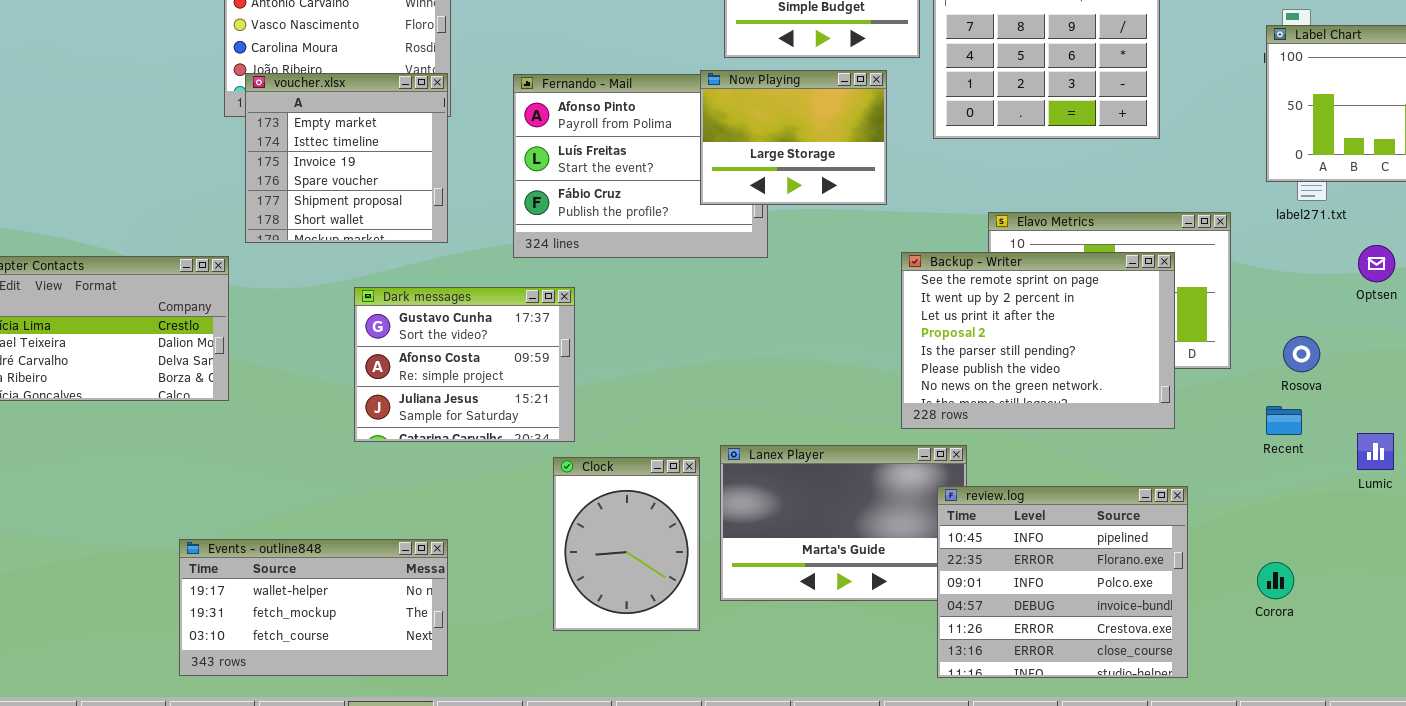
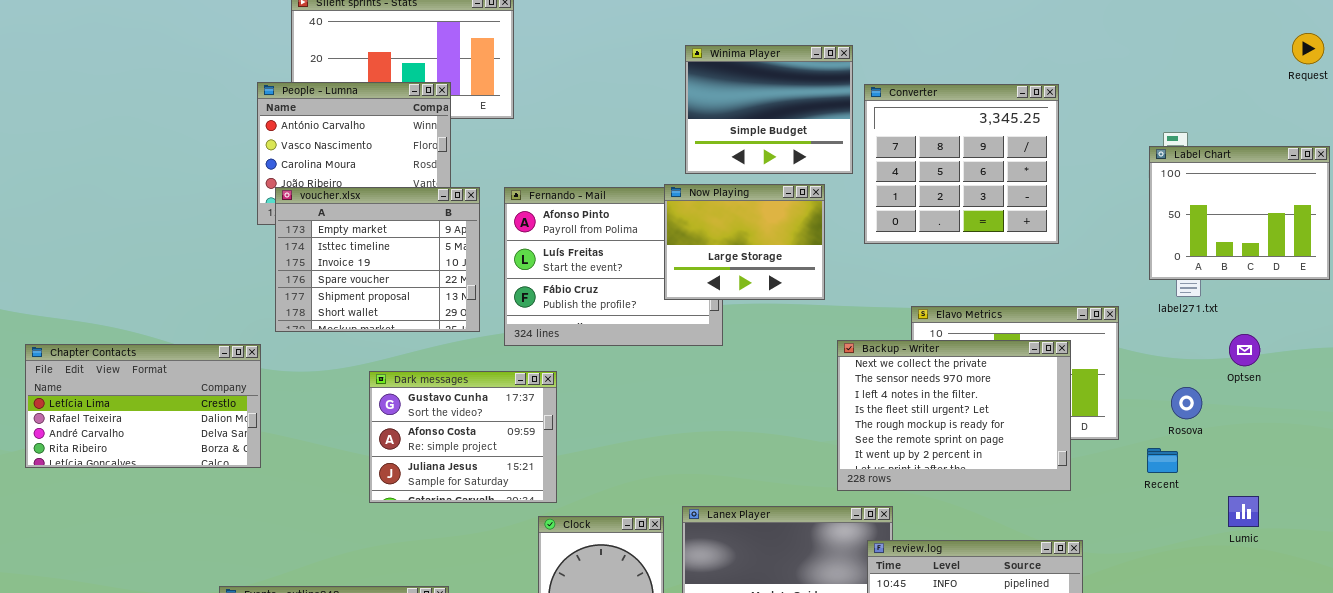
voucher.xlsx: [245,73,448,243] -> [275,187,480,332], resized
Backup - Writer: [901,252,1175,429] -> [837,340,1071,491], scrolled up 5 rows
Rosova: [1283,336,1320,372] -> [1171,387,1202,419], moved
Recent: [1266,406,1302,435] -> [1147,448,1178,473], moved

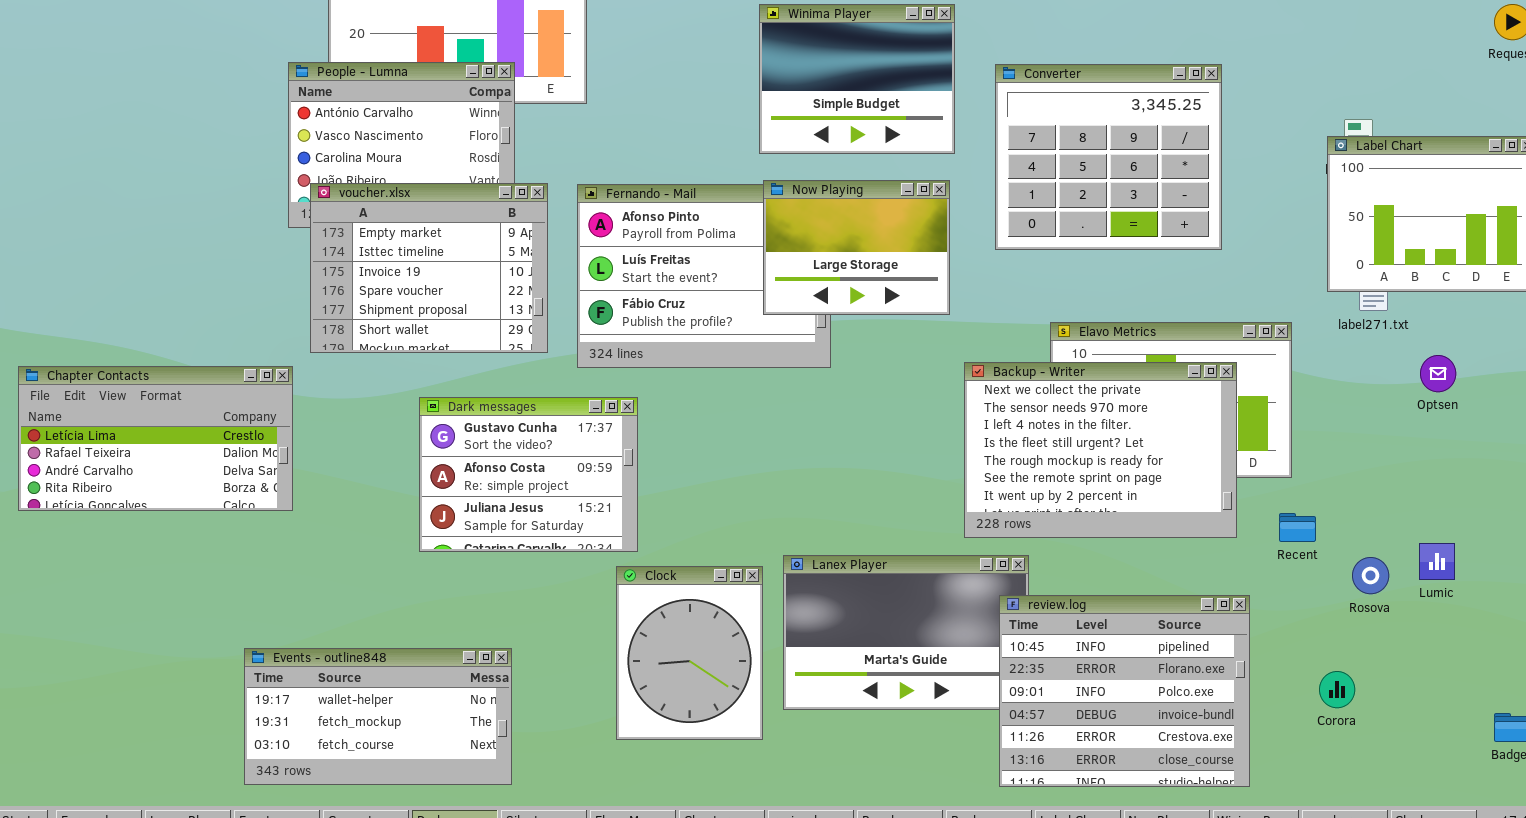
Winima Player: [685,45,853,174] -> [759,4,955,154], moved
Rosova: [1171,387,1202,419] -> [1352,557,1389,594], moved
Recent: [1147,448,1178,473] -> [1279,513,1316,542], moved

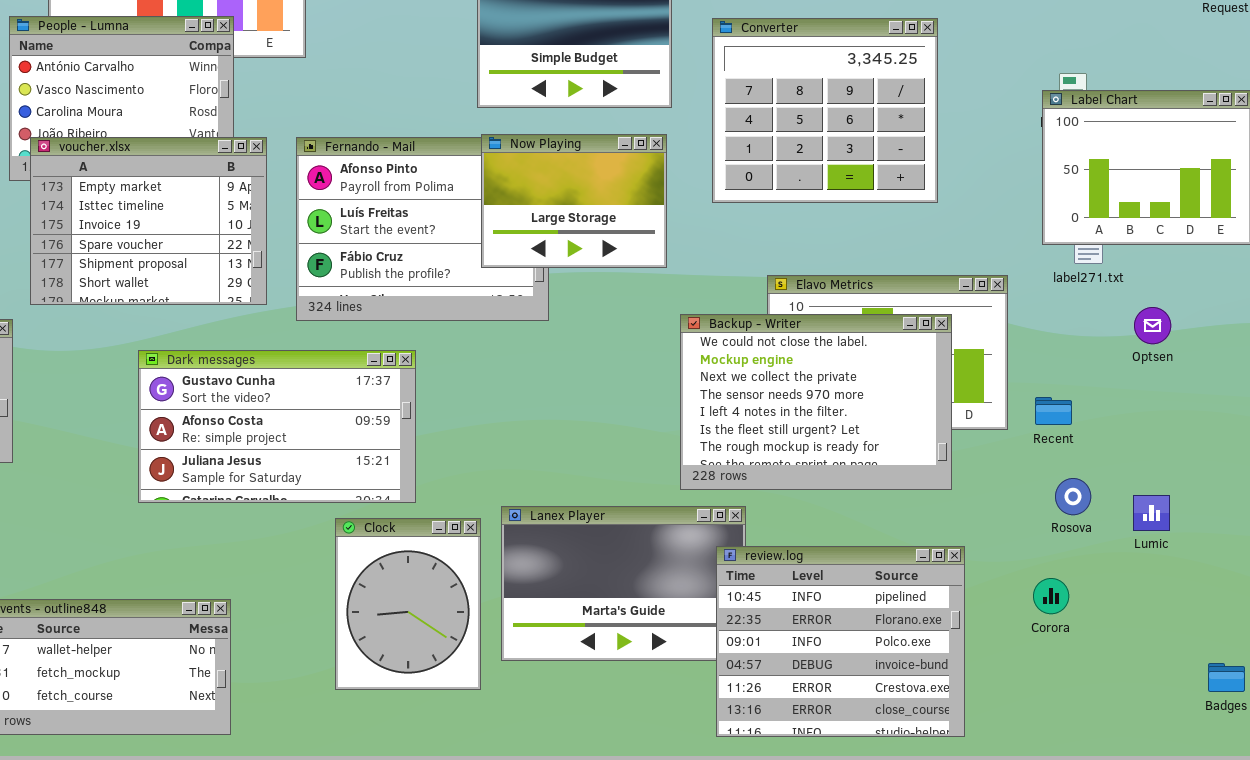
Backup - Writer: [964,362,1237,538] -> [680,314,952,490], scrolled up 2 rows
Dark messages: [419,397,638,552] -> [138,350,416,503], resized
Recent: [1279,513,1316,542] -> [1035,397,1072,425], moved
Rosova: [1352,557,1389,594] -> [1055,478,1091,515], moved
Corora: [1319,671,1355,708] -> [1033,578,1069,614], moved

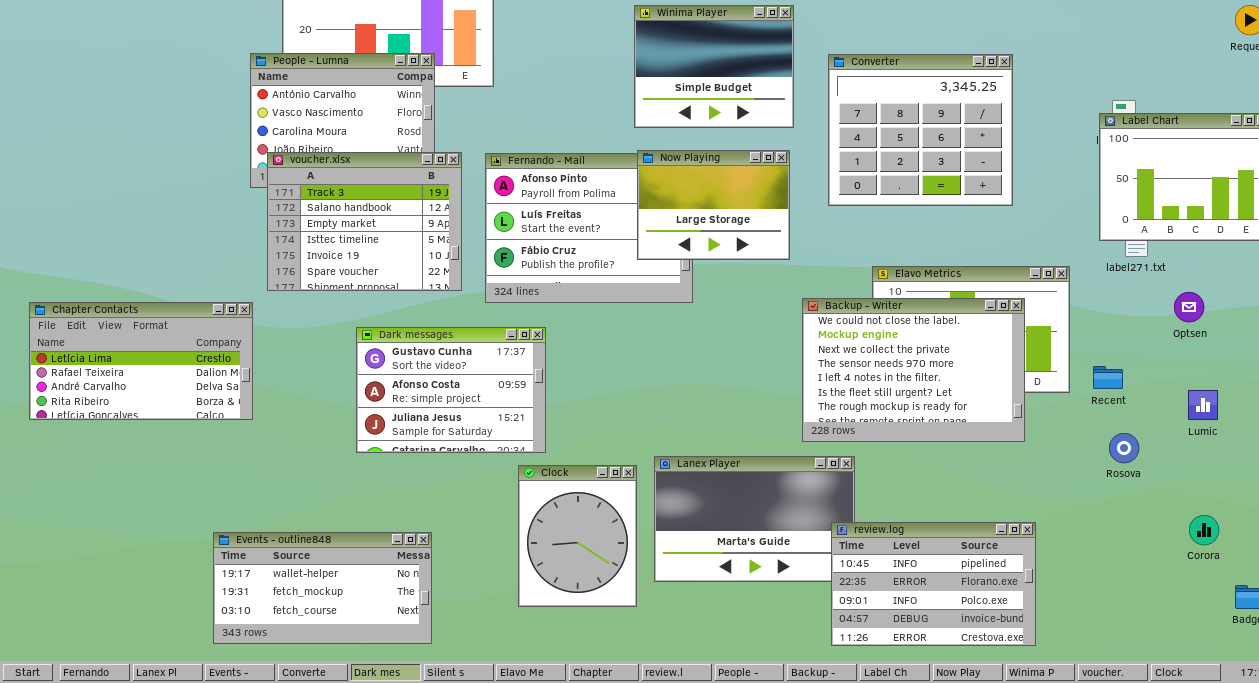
voucher.xlsx: [30,137,267,305] -> [267,152,462,291], scrolled up 2 rows
Dark messages: [138,350,416,503] -> [356,327,546,453], resized
Lumic: [1133,495,1170,531] -> [1188,390,1218,420], moved
review.log: [716,546,965,737] -> [831,522,1036,646], resized
Corora: [1033,578,1069,614] -> [1189,515,1219,545], moved

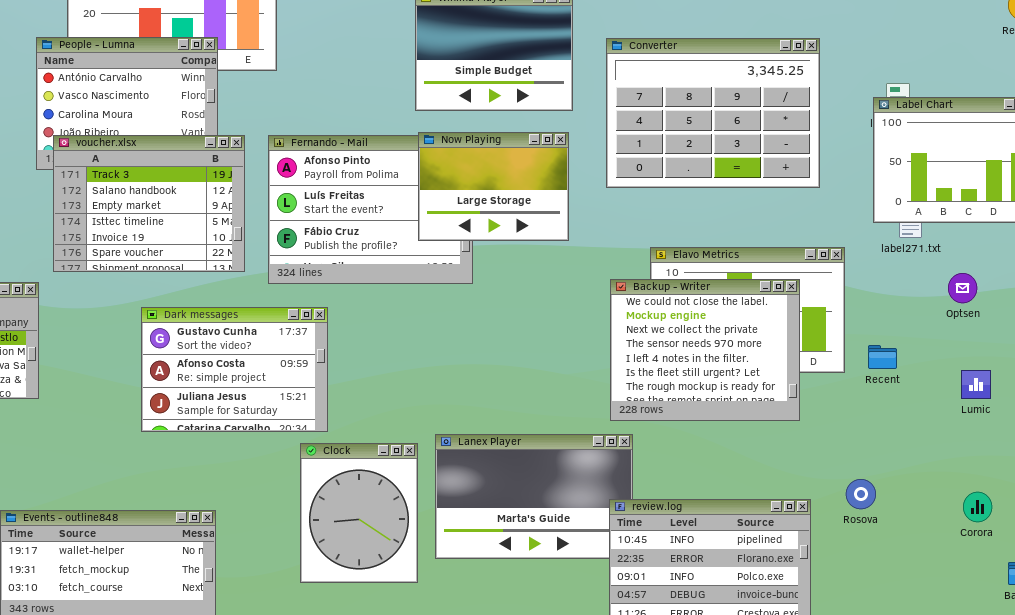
Converter: [828,54,1013,206] -> [606,38,820,188], resized
Backup - Writer: [802,298,1025,442] -> [610,279,800,421], resized
Rosova: [1109,433,1139,463] -> [846,479,876,509], moved

